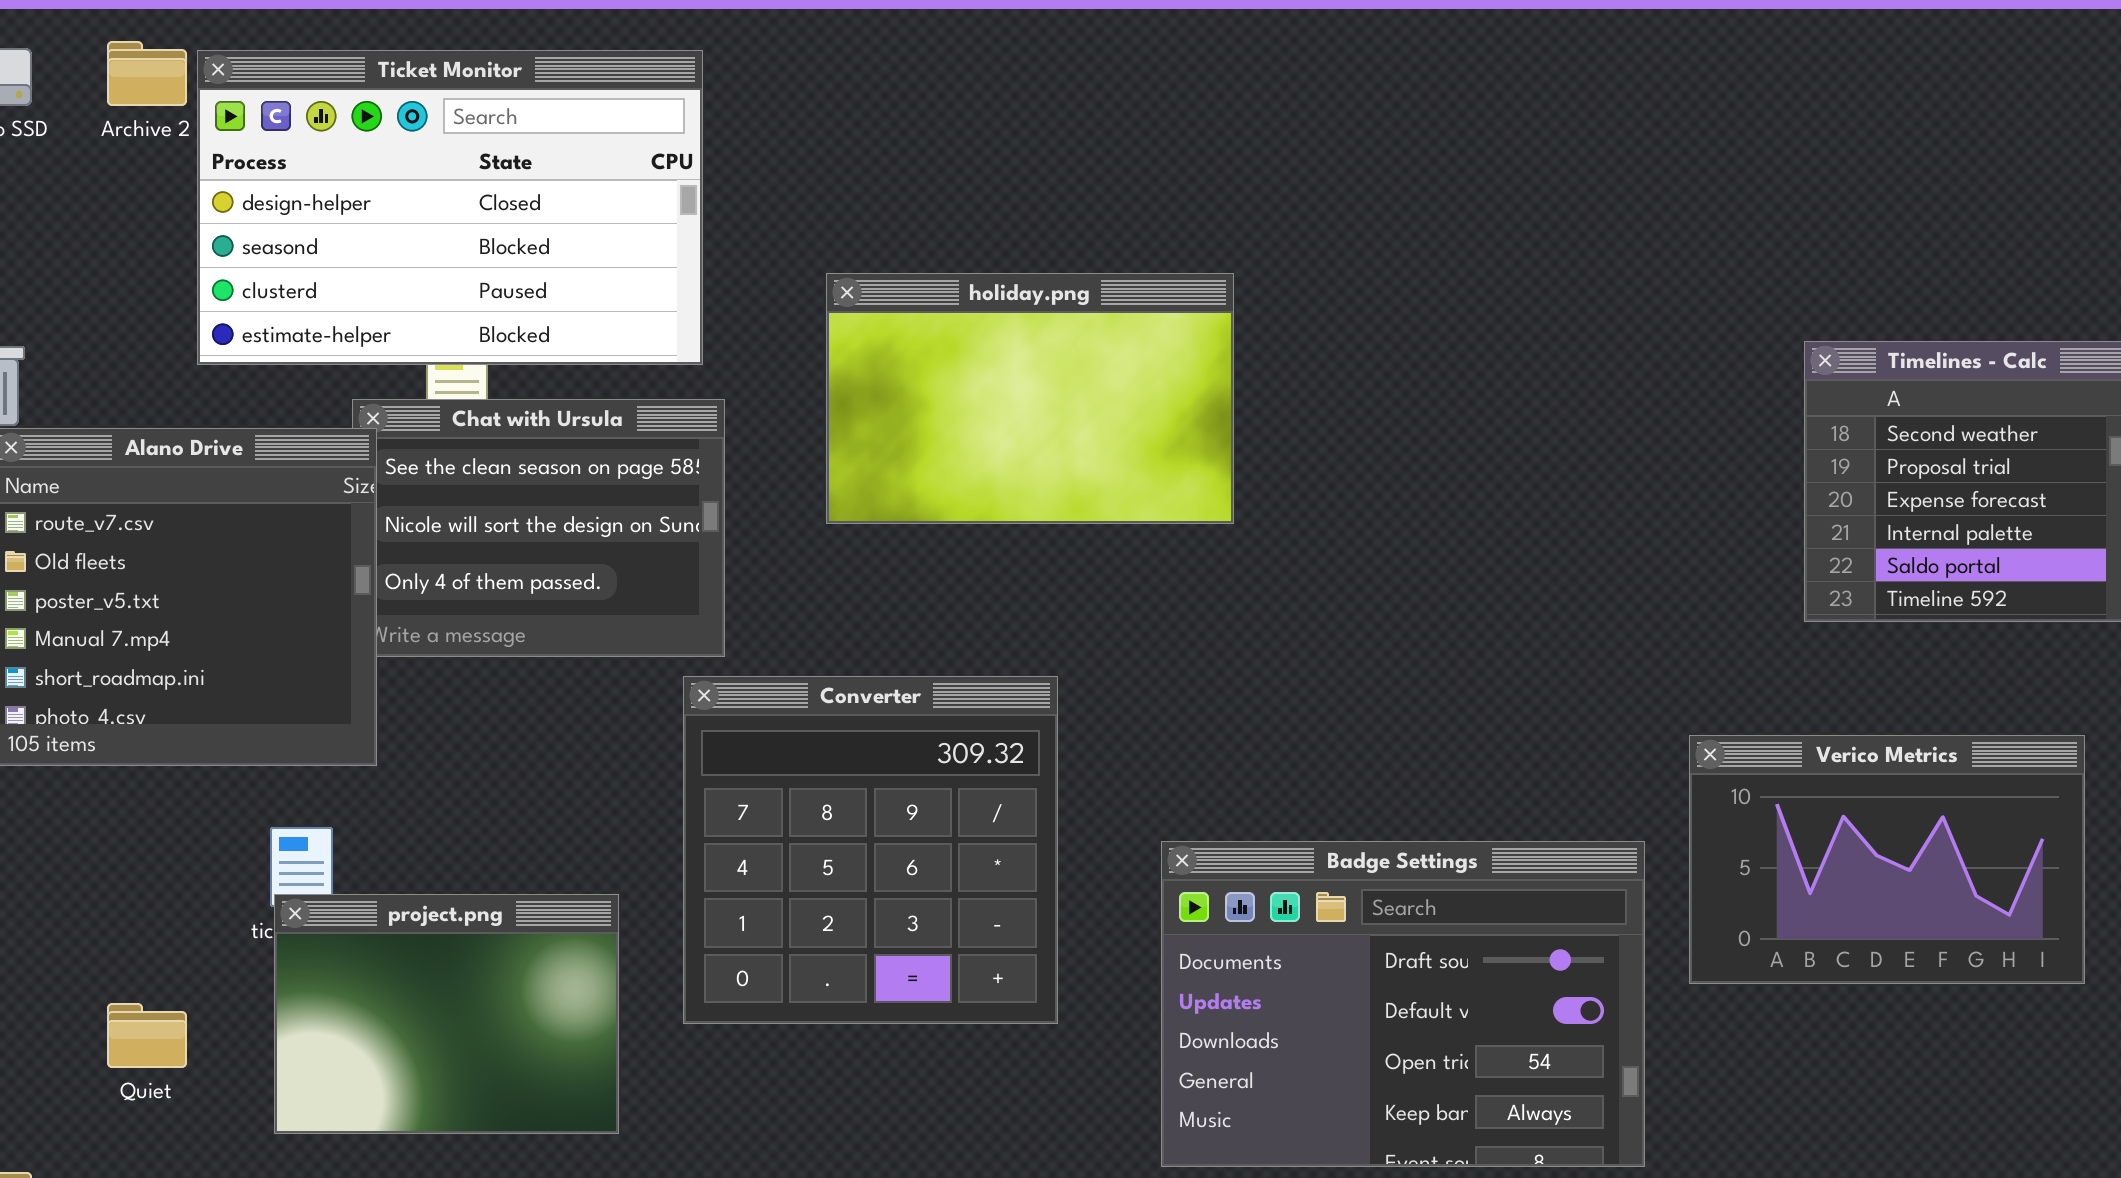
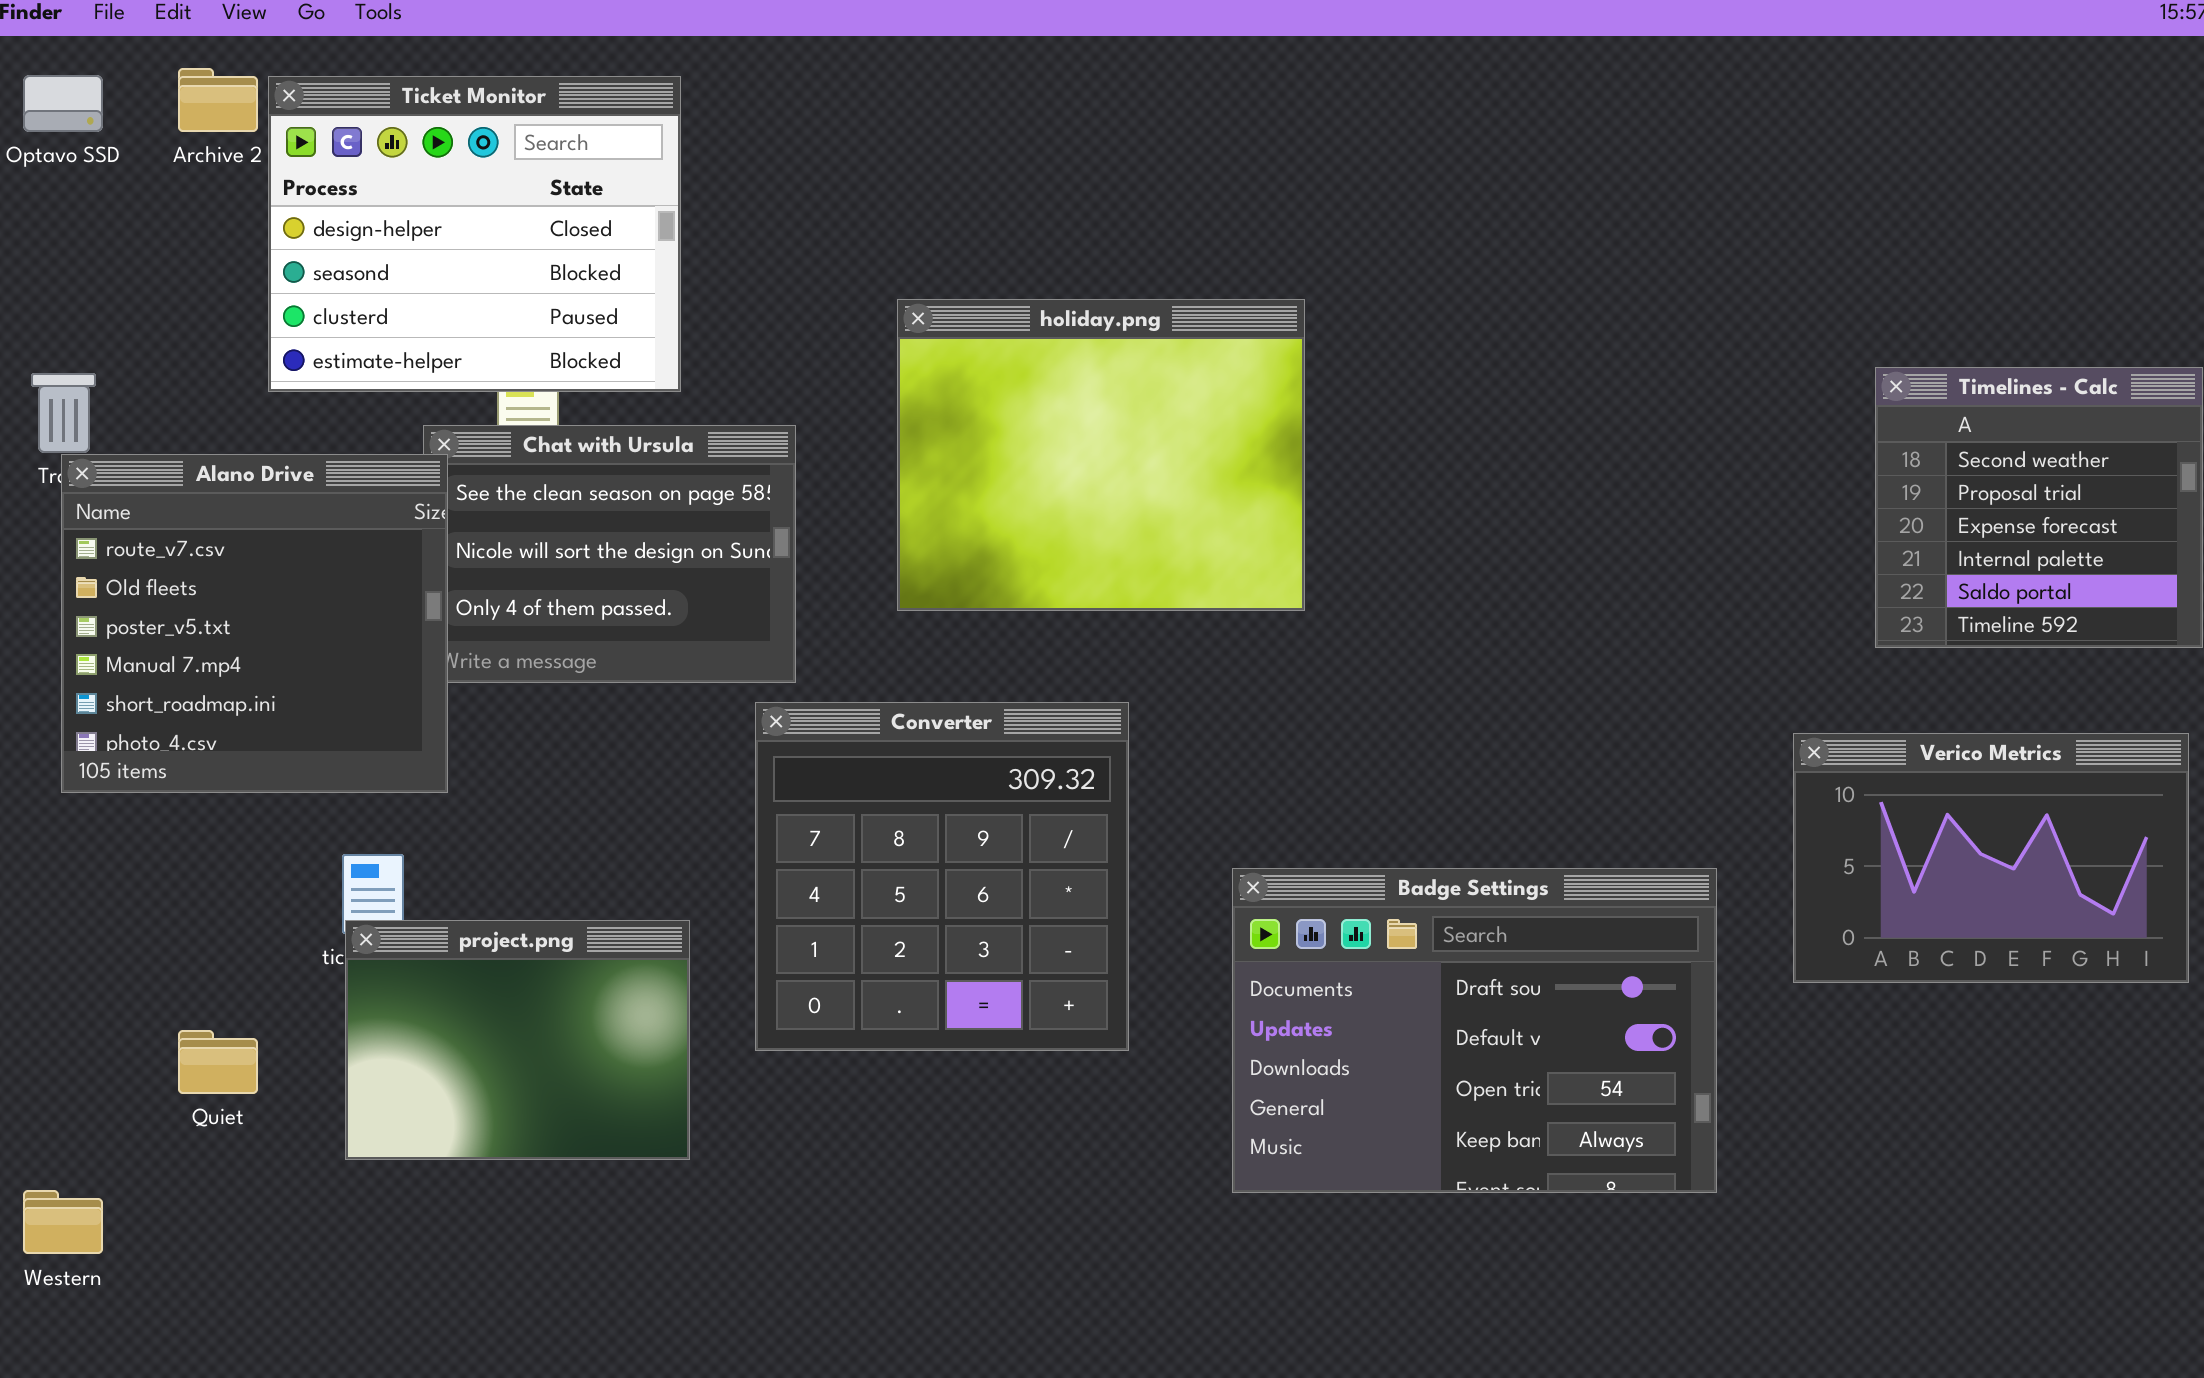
Ticket Monitor: [197,50,703,365] -> [268,76,681,392], resized
holiday.png: [826,273,1234,524] -> [897,299,1305,611], resized
Verico Metrics: [1689,735,2085,984] -> [1793,733,2189,983], moved

